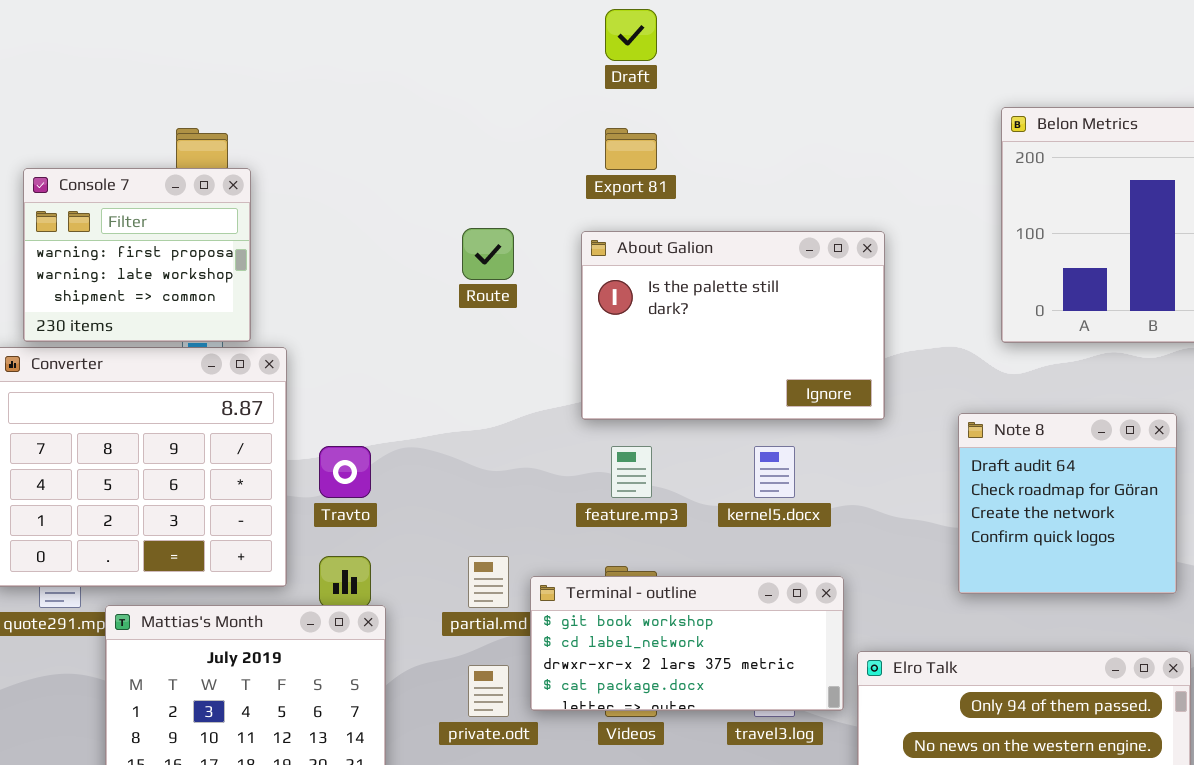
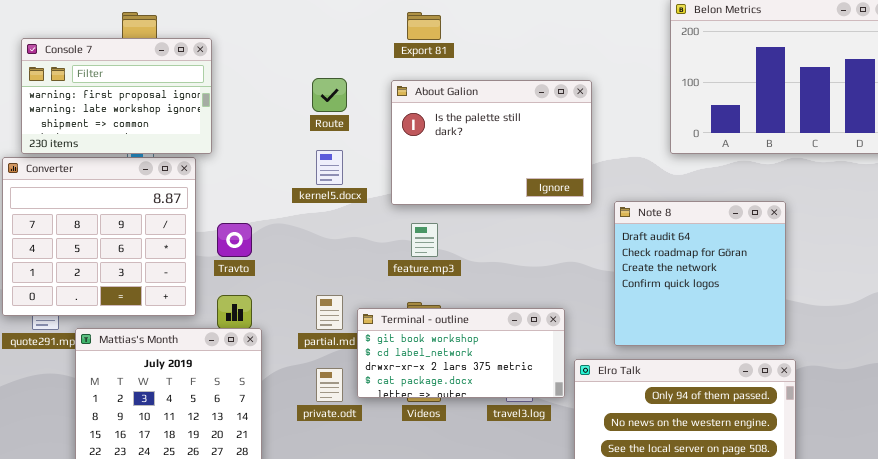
Console 7: [23,168,251,342] -> [21,38,212,154], resized
Note 8: [958,413,1177,594] -> [614,201,786,346], resized
kernel5.docx: [754,446,795,498] -> [316,150,343,185], moved

